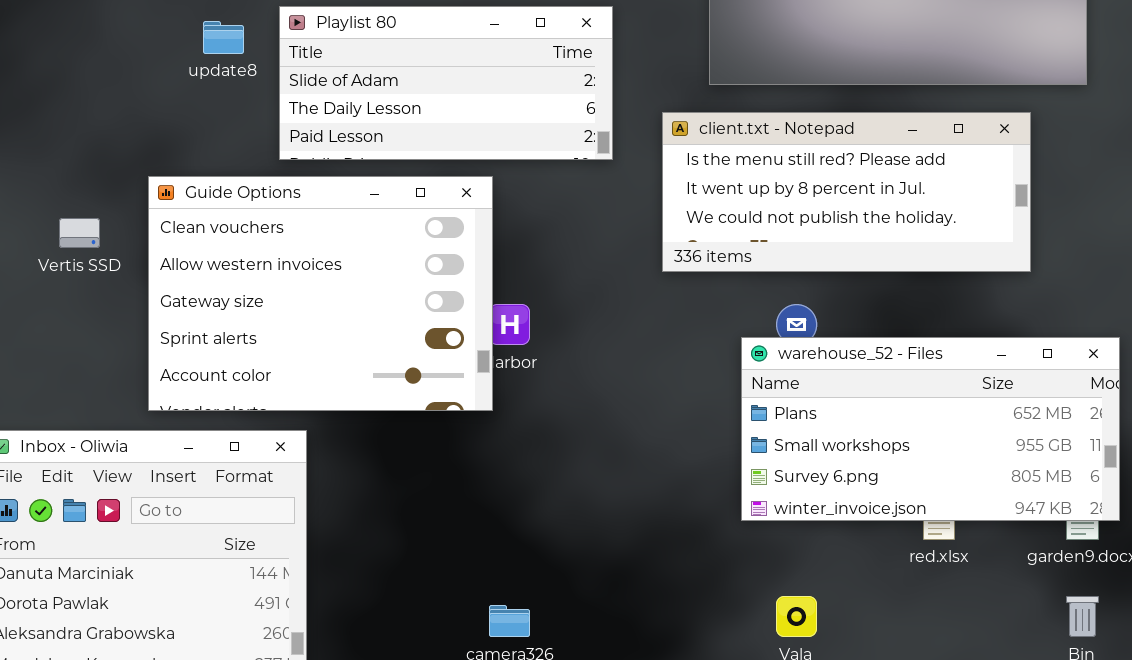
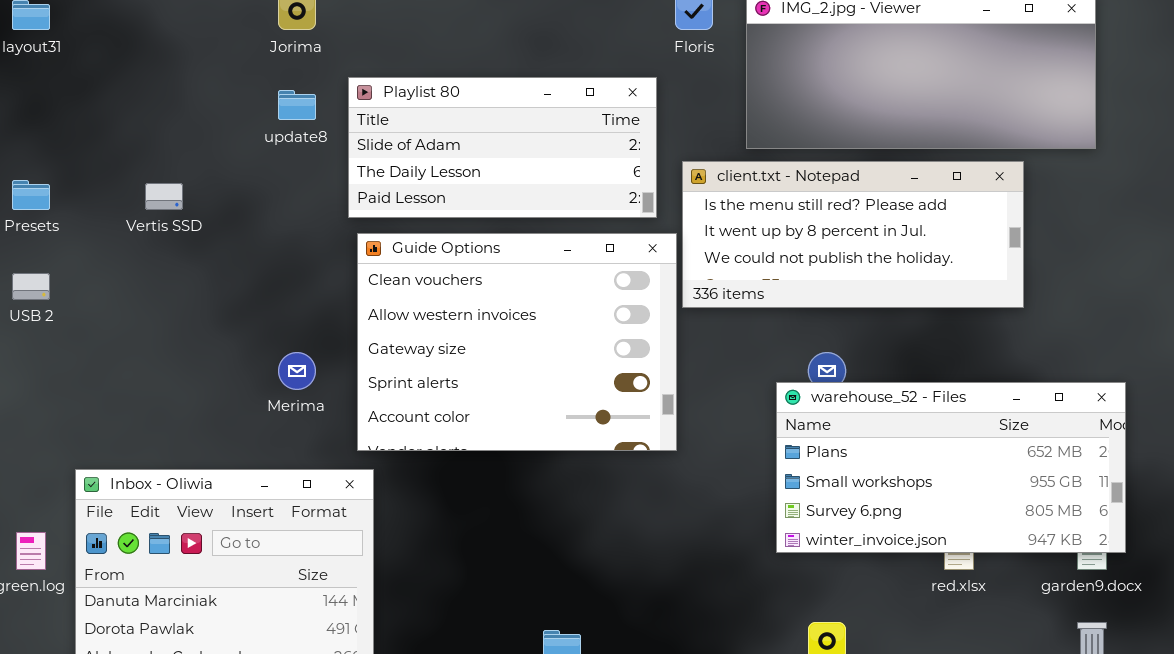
client.txt - Notepad: [662,112,1031,272] -> [682,161,1024,308], moved
Guide Options: [148,176,493,411] -> [357,233,677,451], moved
Vertis SSD: [59,218,100,248] -> [145,183,183,210], moved

